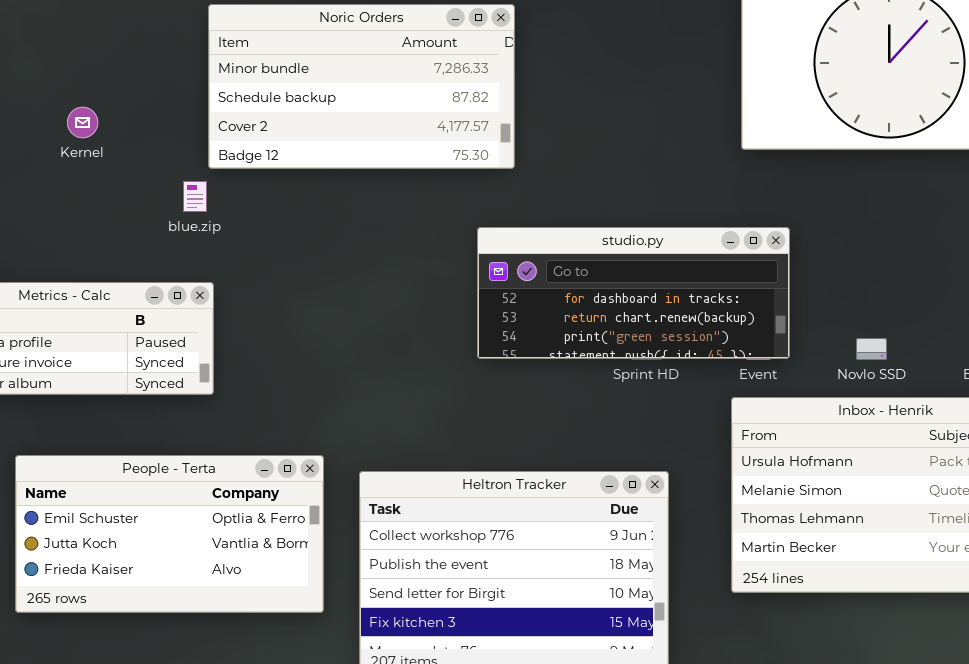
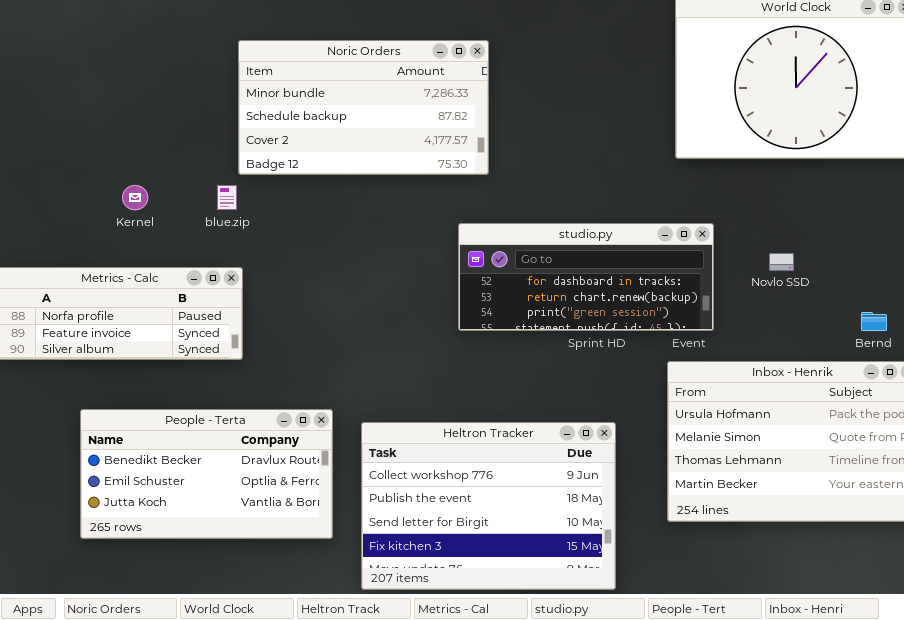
Kernel: [67,107,98,138] -> [122,185,148,210], moved
Novlo SSD: [856,338,887,360] -> [769,253,794,271], moved
People - Terta: [15,455,324,613] -> [80,409,333,539], scrolled up 1 row

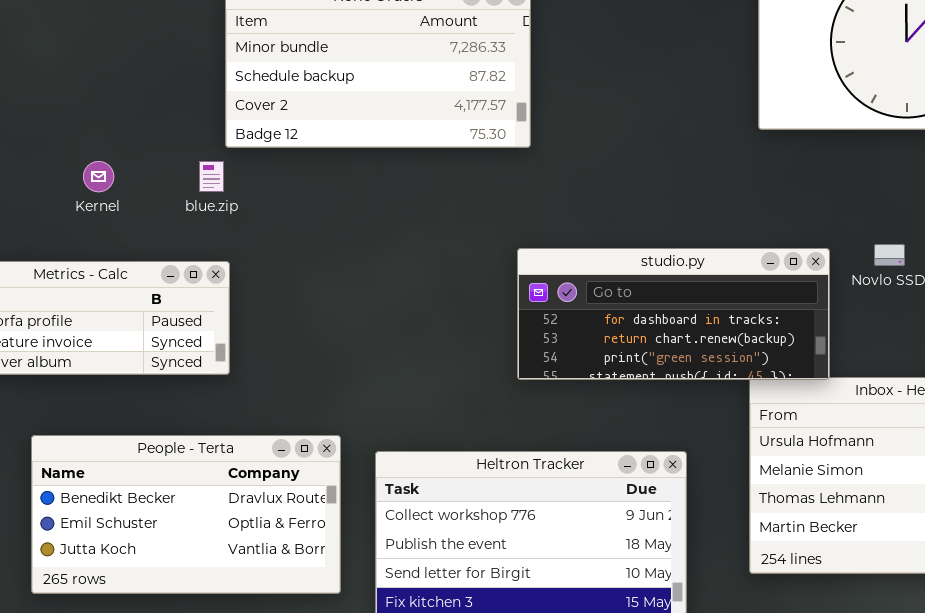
studio.py: [458,223,714,331] -> [517,248,830,380], moved

